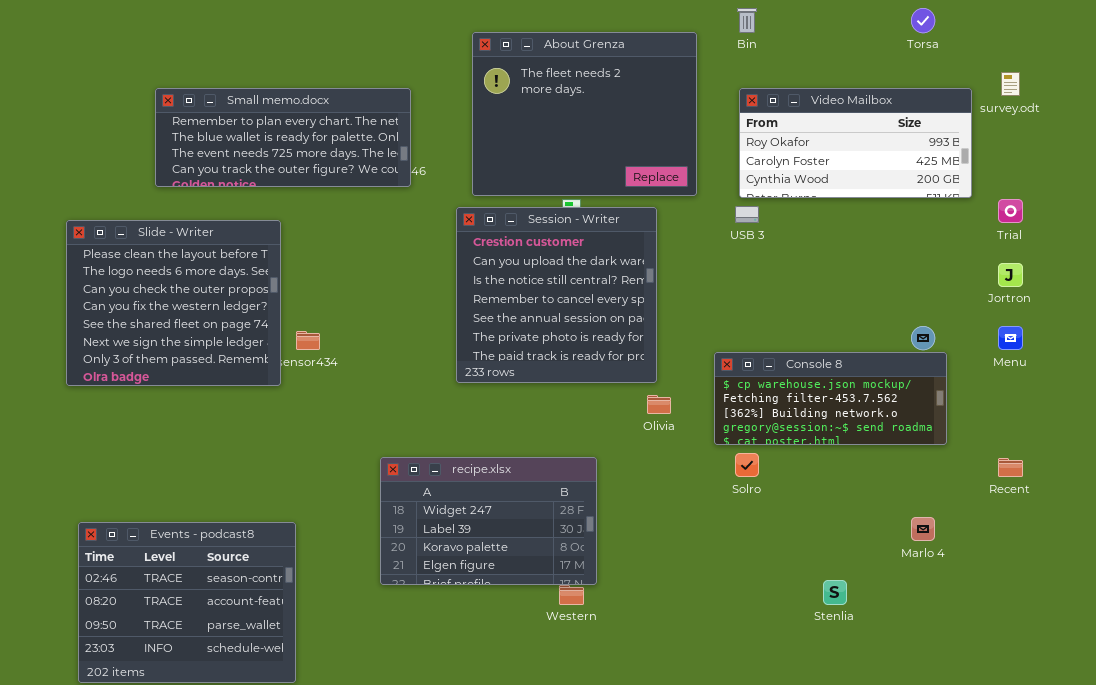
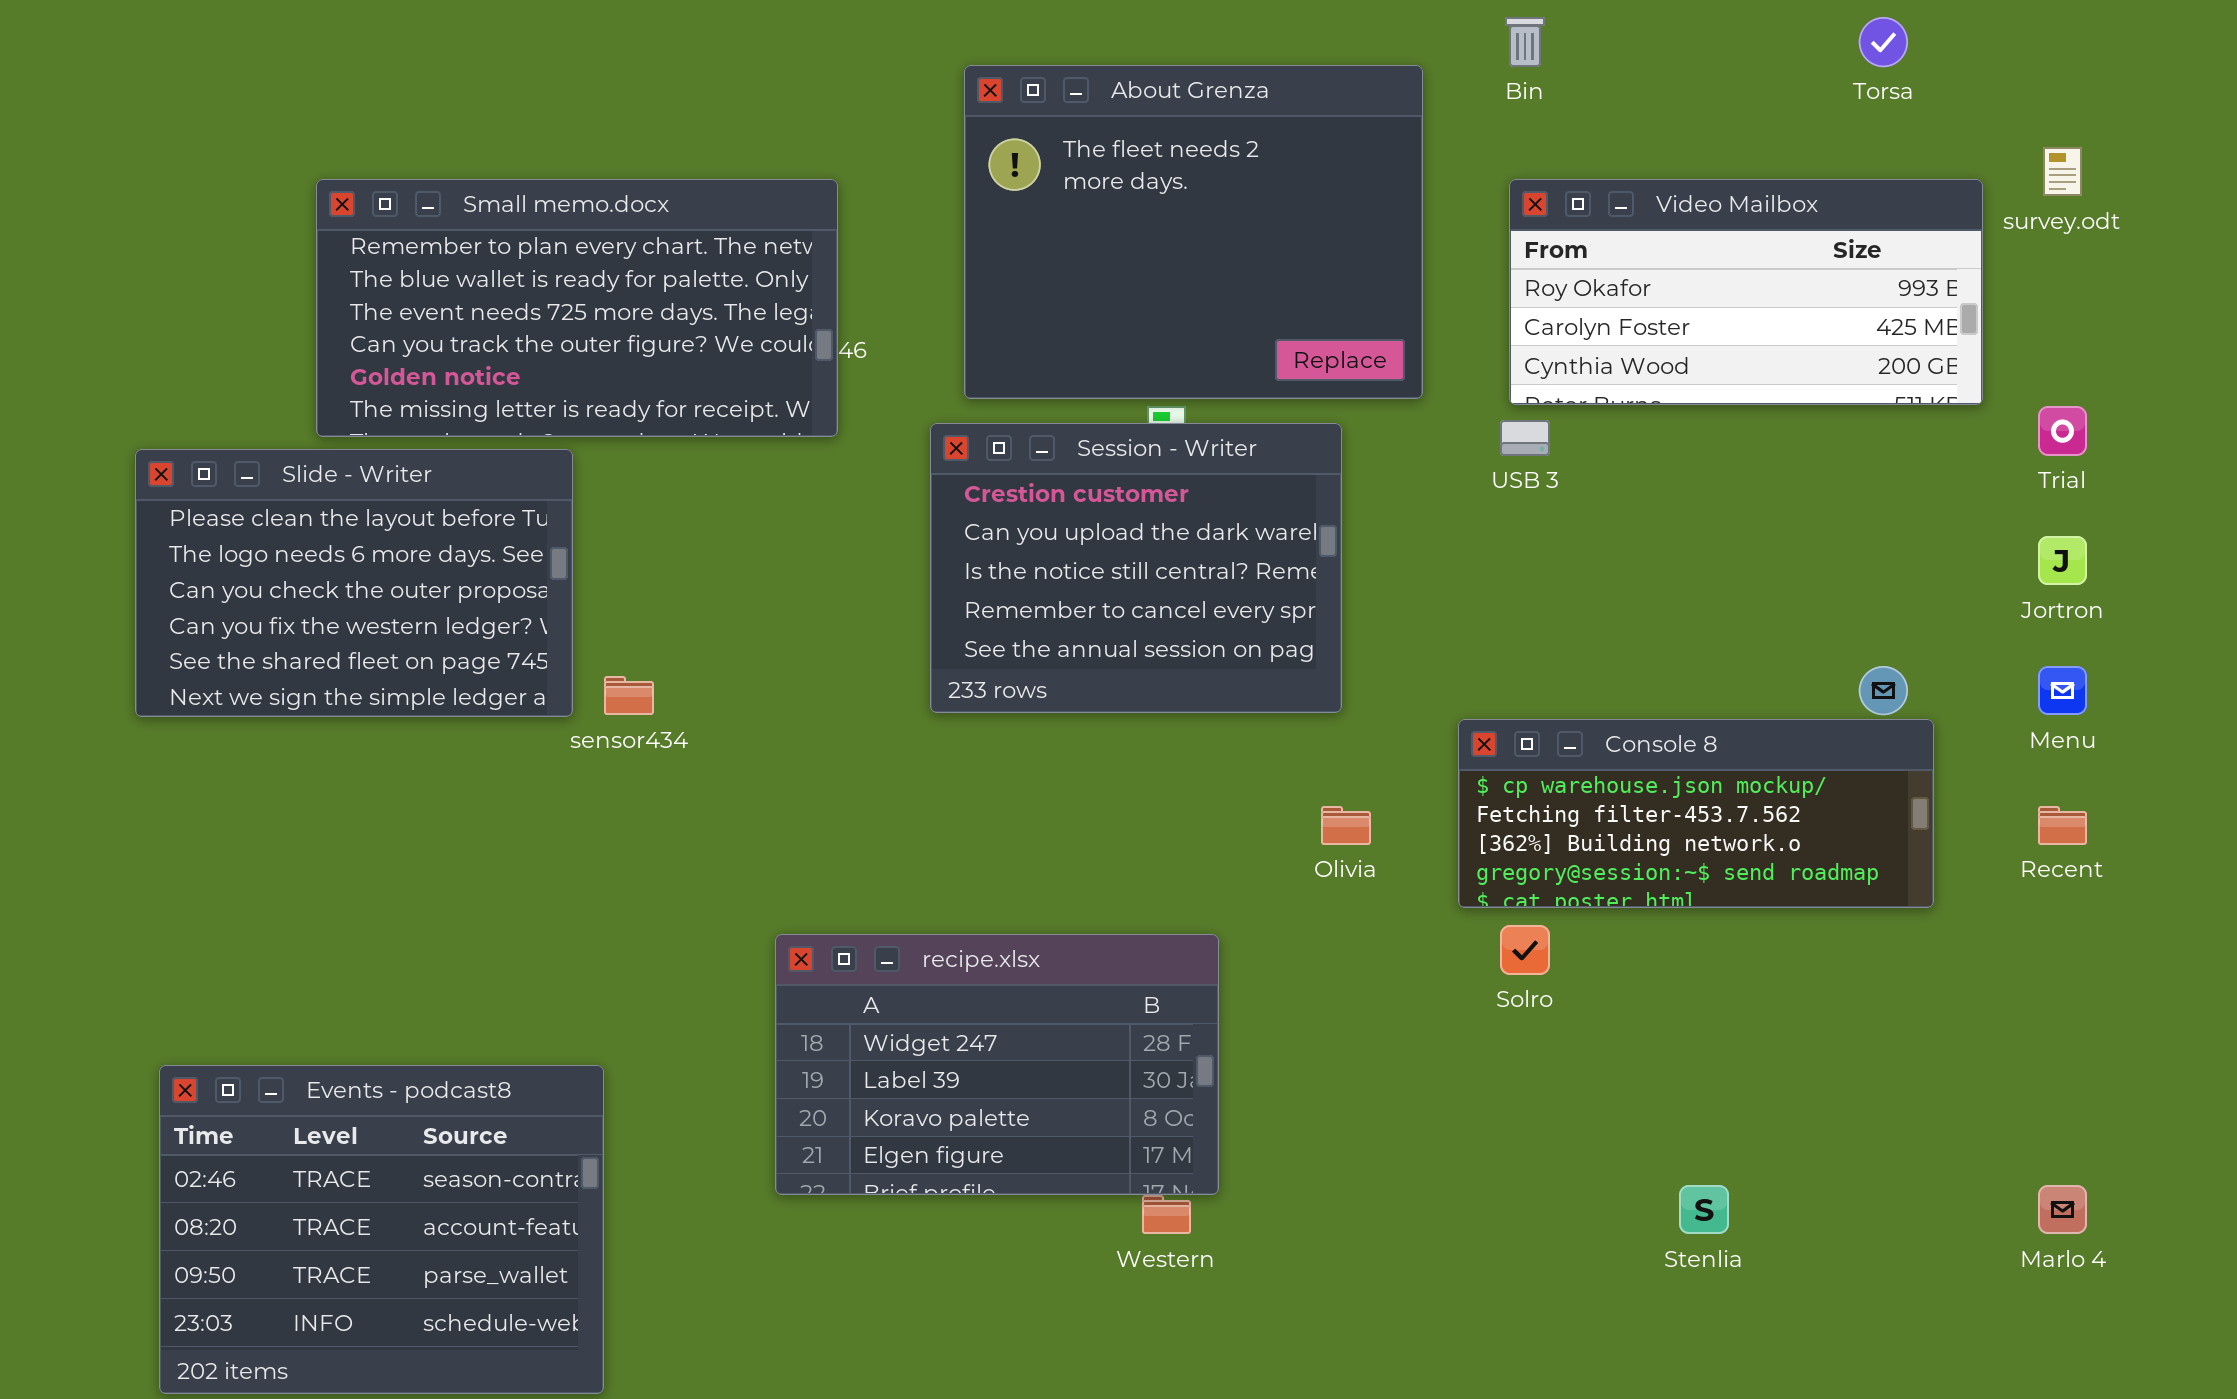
Small memo.docx: [155,88,411,187] -> [316,179,838,437], resized
Session - Writer: [456,207,657,383] -> [930,423,1342,713], resized
Slide - Writer: [66,220,281,386] -> [135,449,573,717], resized
Recent: [998,458,1023,477] -> [2038,806,2087,845], moved
Marlo 4: [911,517,935,541] -> [2038,1185,2087,1234], moved

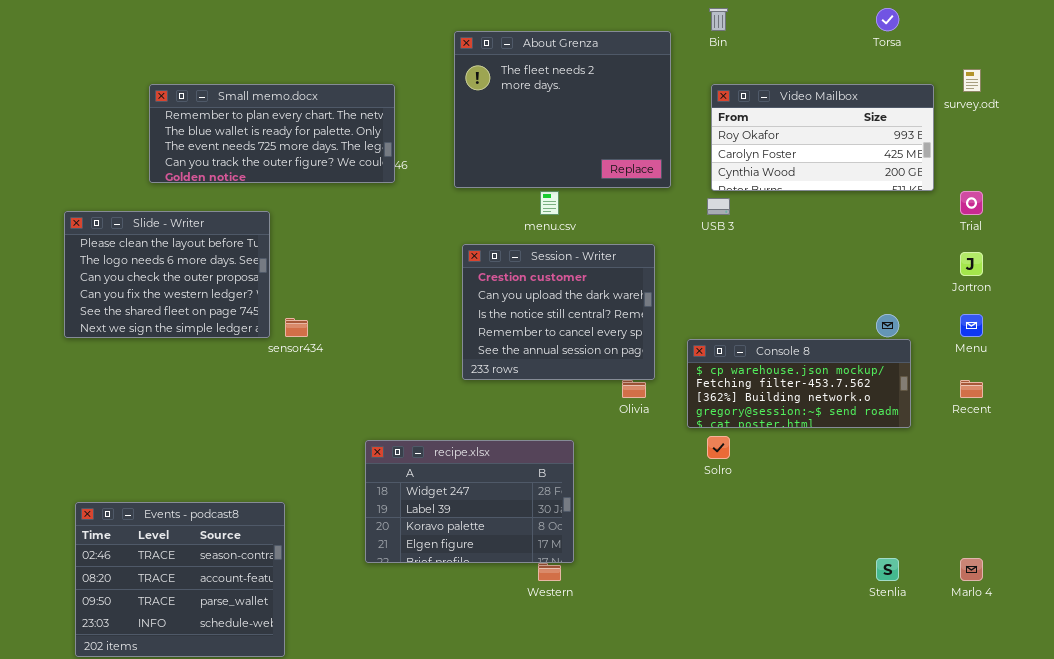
Small memo.docx: [316,179,838,437] -> [149,84,395,183], resized
Session - Writer: [930,423,1342,713] -> [462,244,655,380], moved
Stenlia: [1679,1185,1729,1234] -> [876,558,899,581], moved

